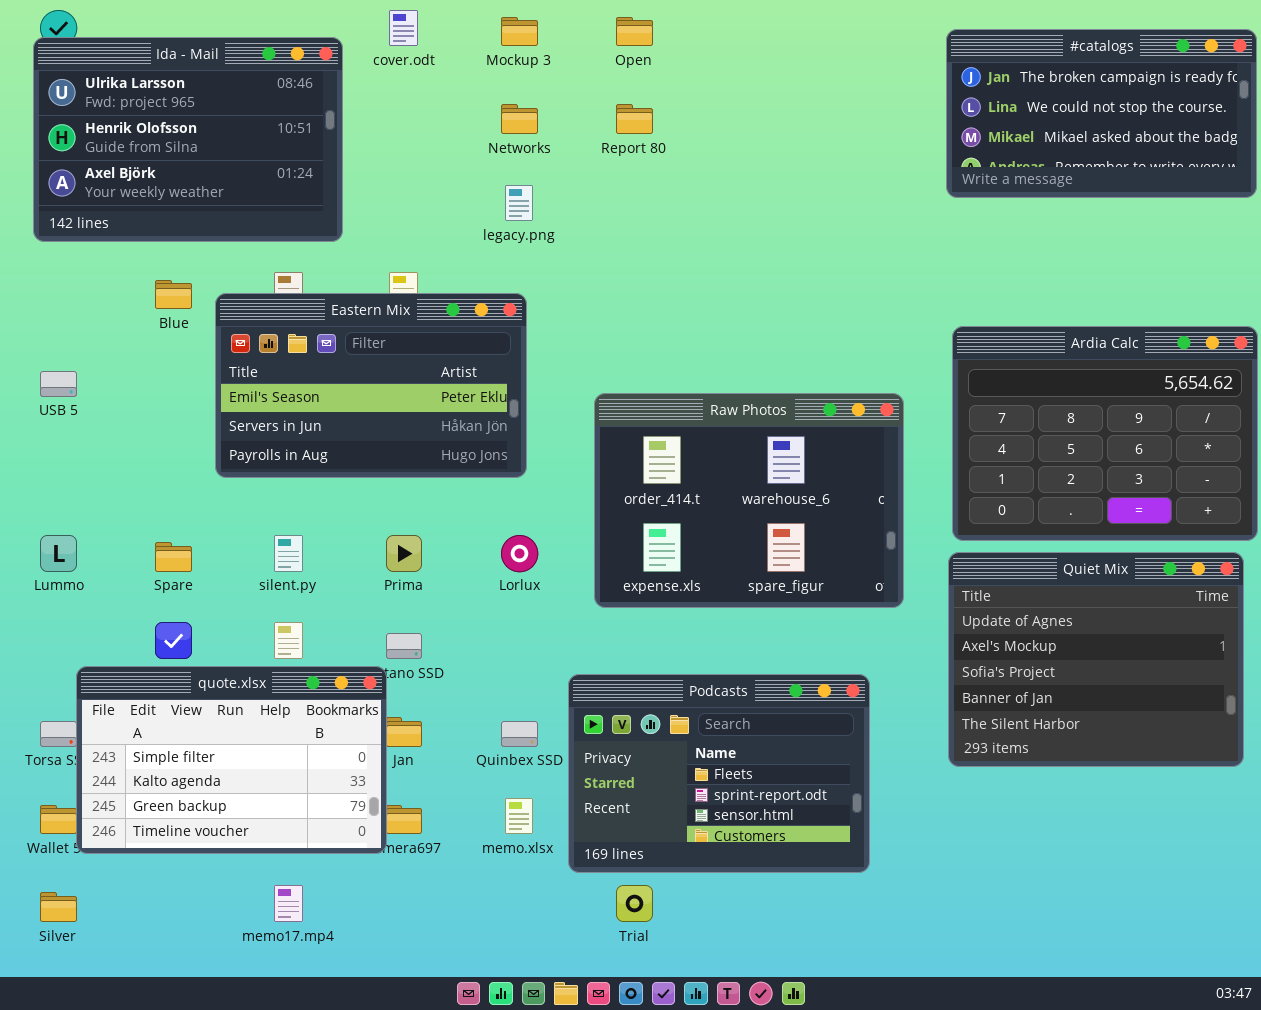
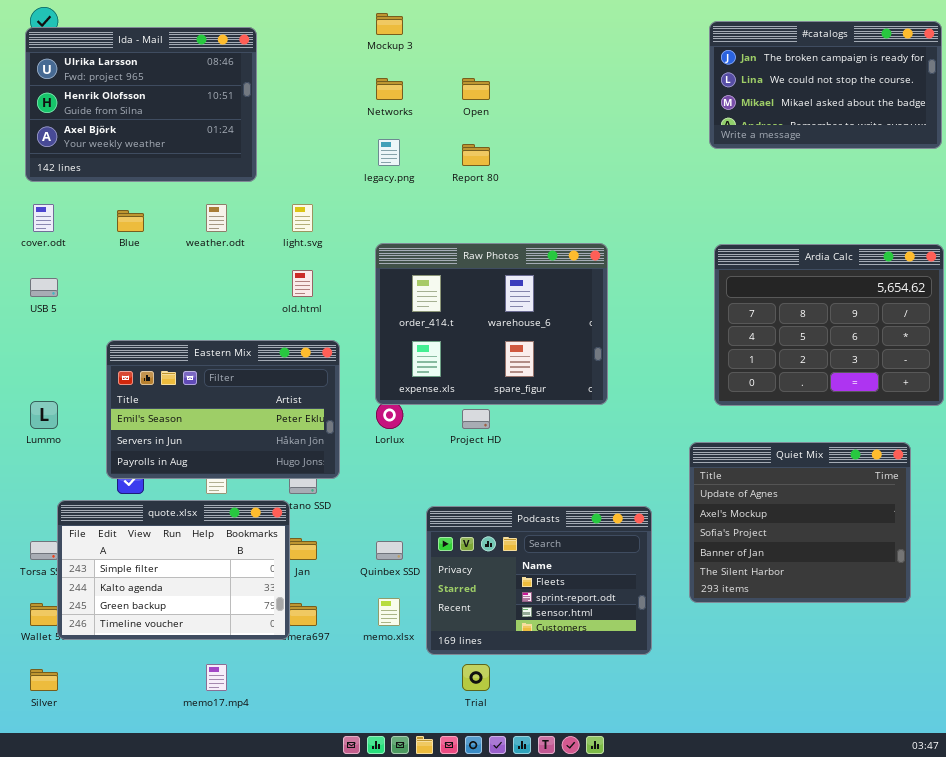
cover.odt: [389,10,418,46] -> [33,204,54,232], moved
Open: [616,17,653,46] -> [462,78,490,100], moved
Report 80: [616,104,653,134] -> [462,144,490,166], moved
Eastern Mix: [215,293,527,478] -> [106,340,340,479], moved
Raw Photos: [594,393,904,608] -> [375,243,608,405], moved
Quiet Mix: [948,552,1244,767] -> [689,442,911,603], moved

